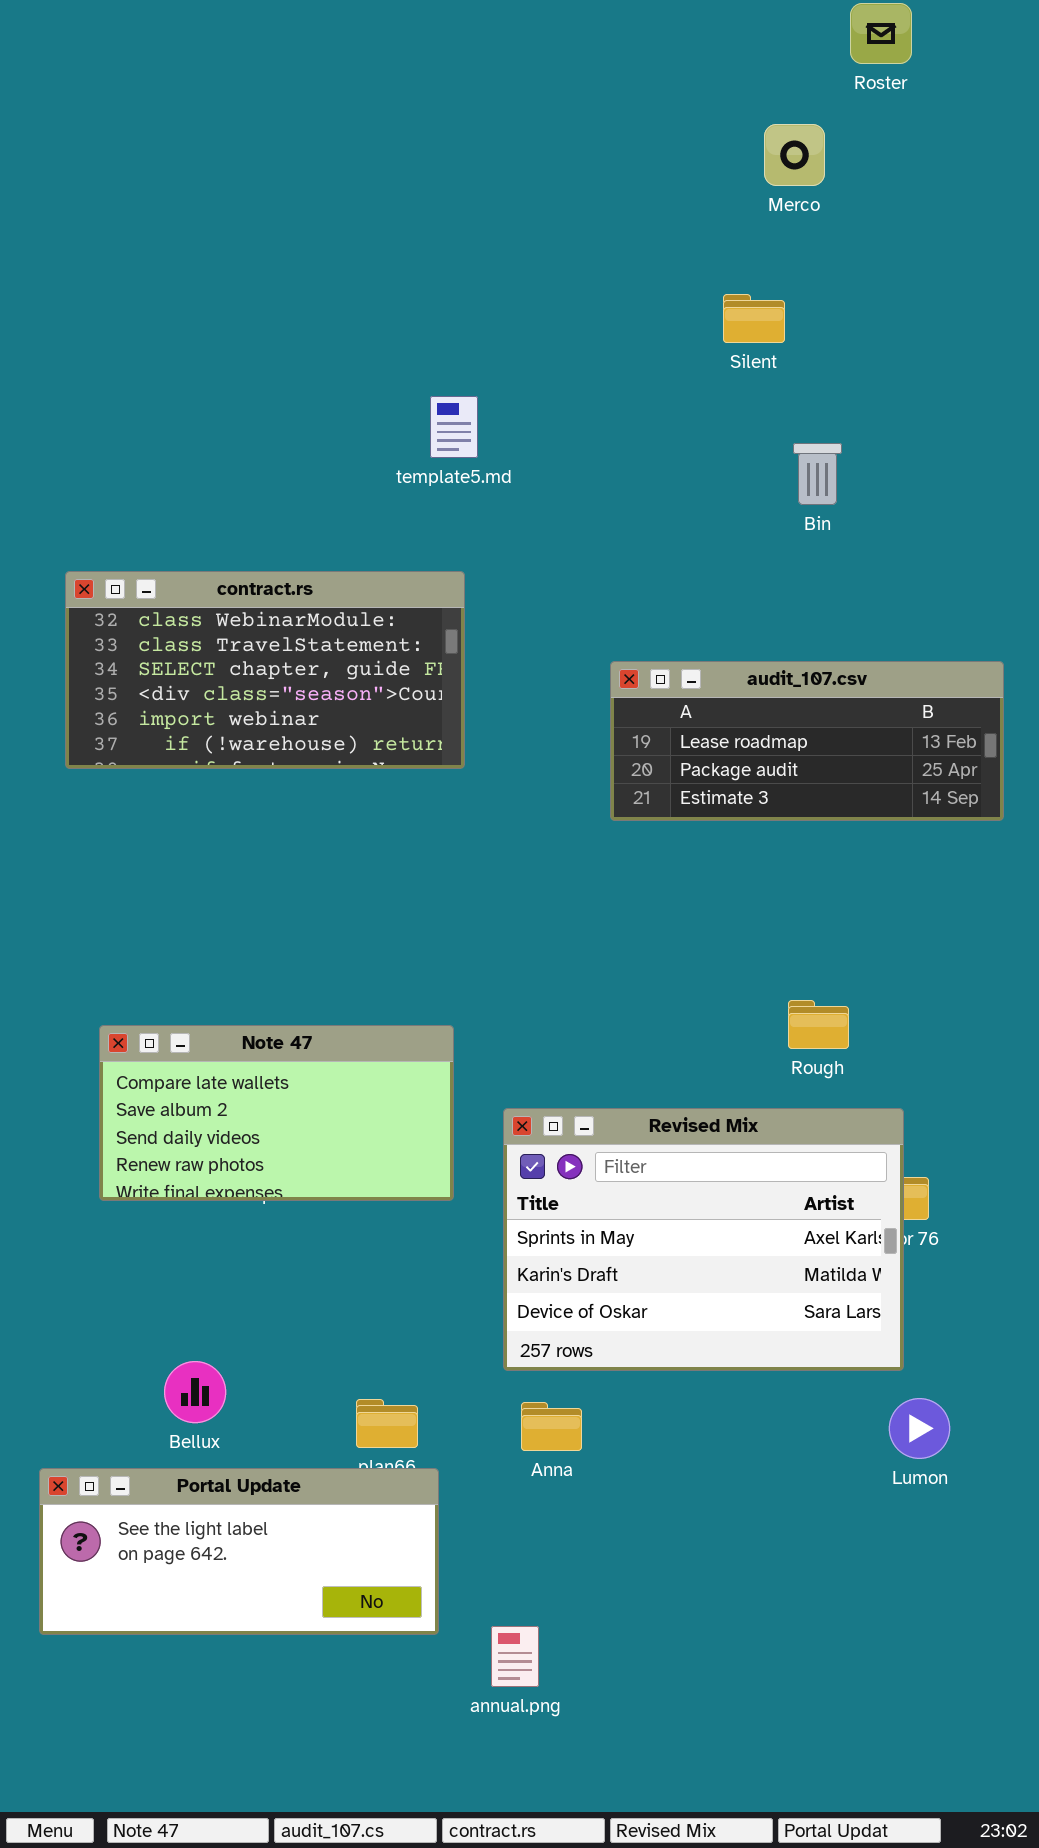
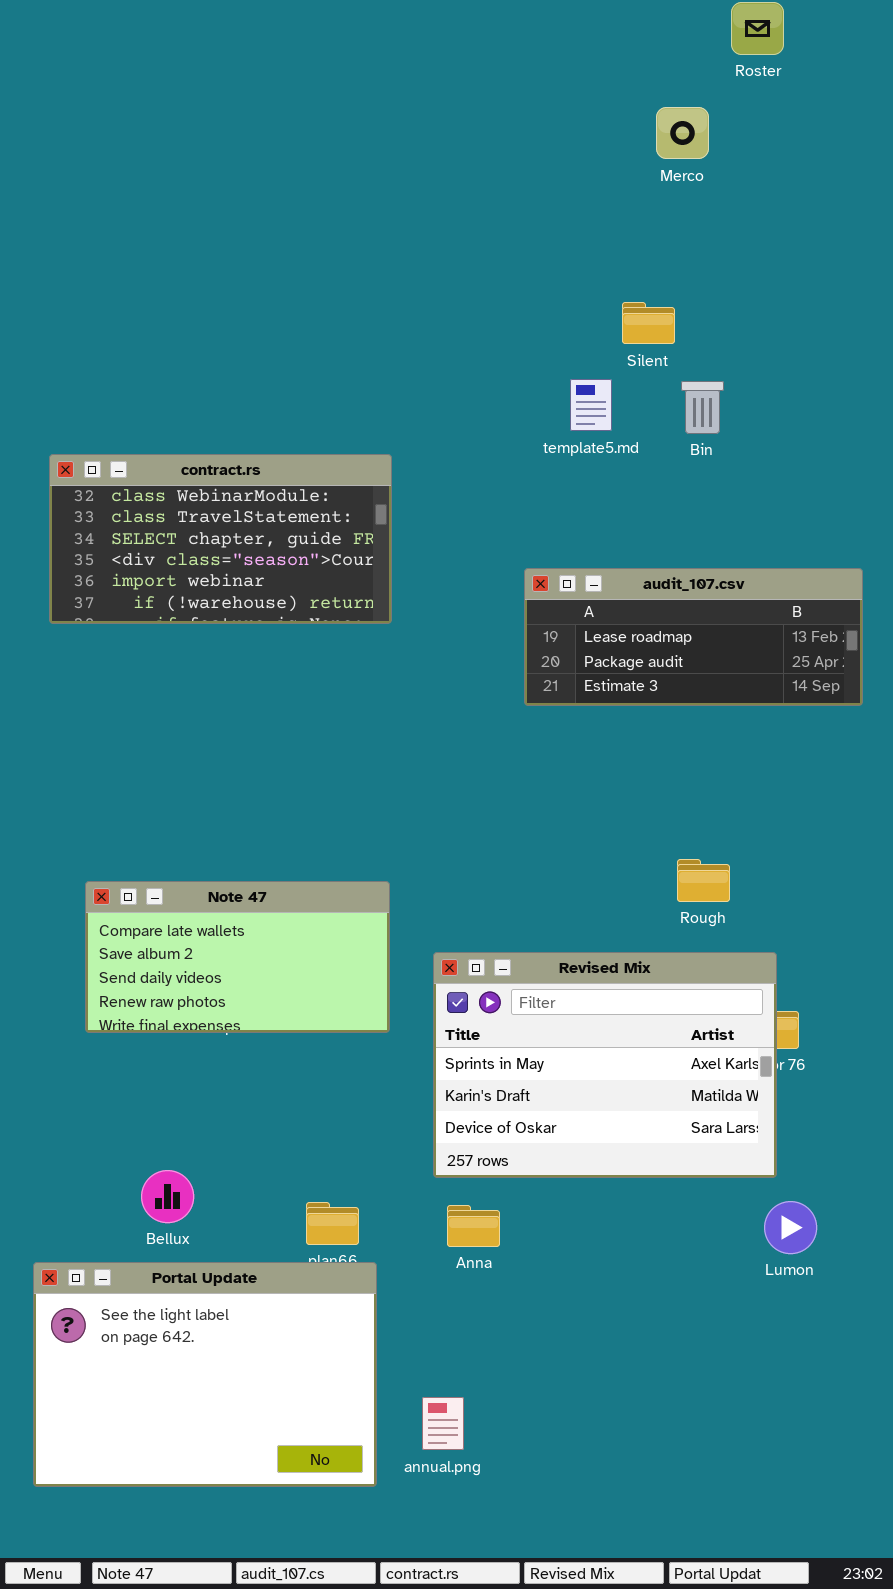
Silent: [723,294,785,343] -> [622,302,675,344], moved
template5.md: [430,396,478,458] -> [570,379,612,431], moved
contract.rs: [65,571,465,769] -> [49,454,392,624], moved
Portal Update: [39,1468,439,1635] -> [33,1262,377,1487], resized

